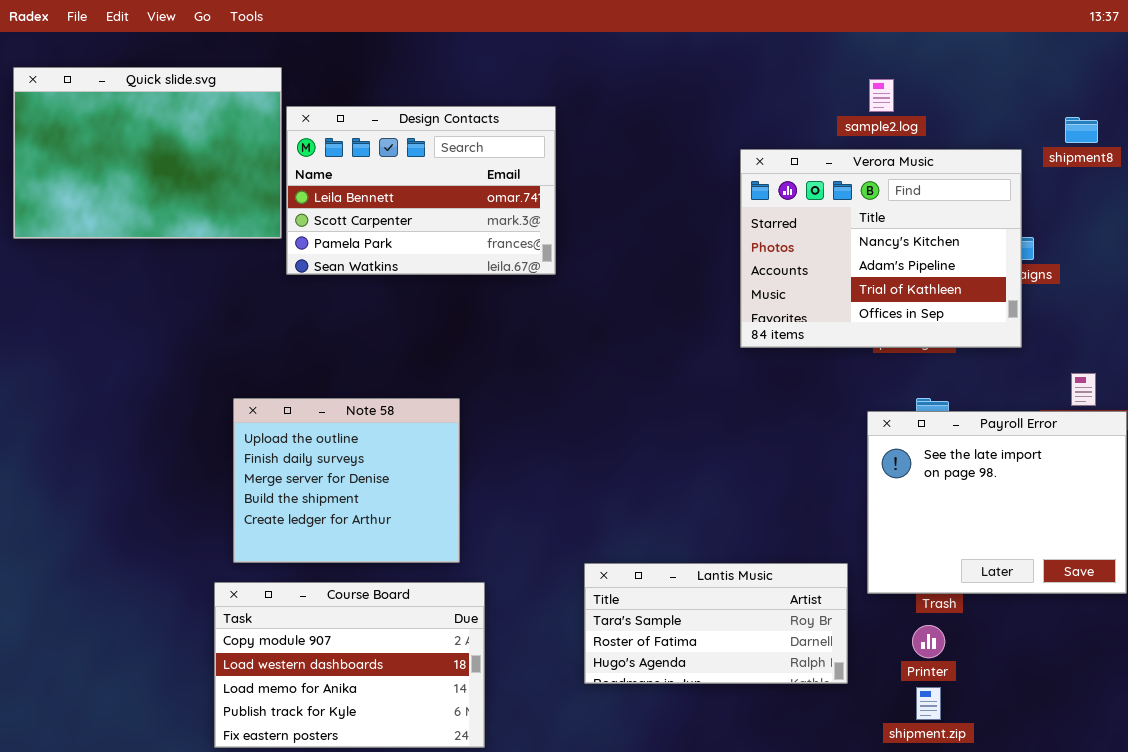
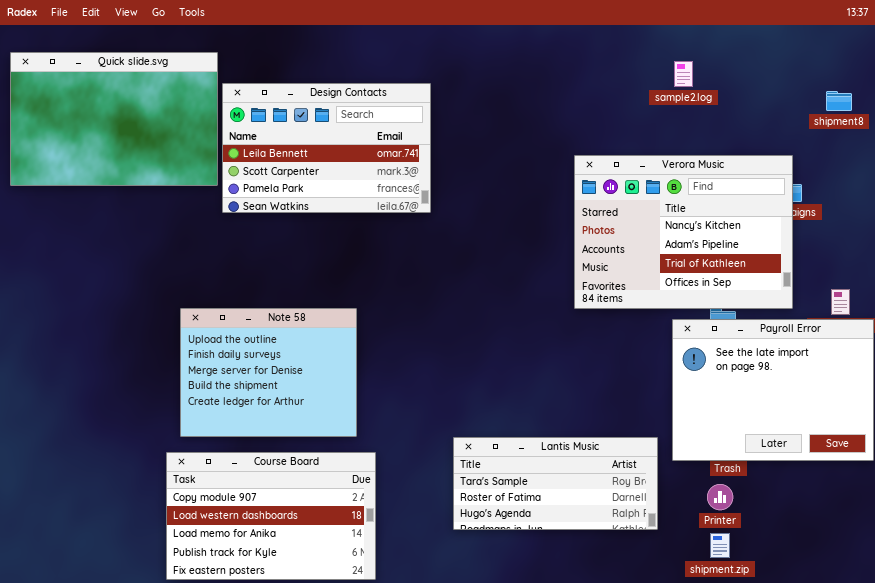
Verora Music: [740,149,1022,348] -> [574,155,793,309], moved

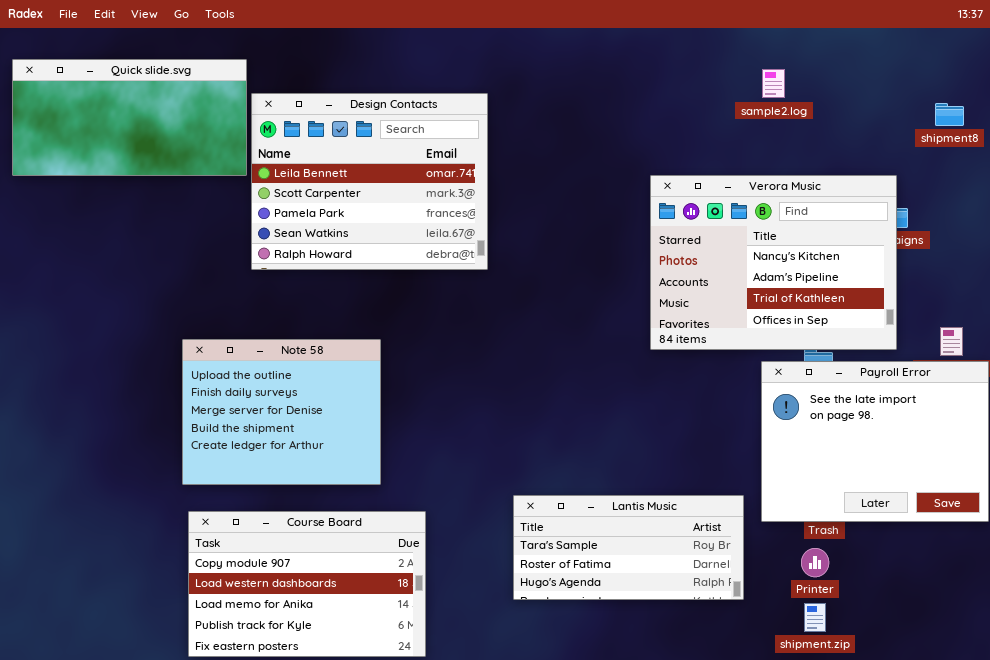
Quick slide.svg: [10,52,218,186] -> [12,59,247,176], resized
Design Contacts: [222,83,431,213] -> [251,93,488,270], resized
Note 58: [180,308,357,437] -> [182,339,381,485], moved

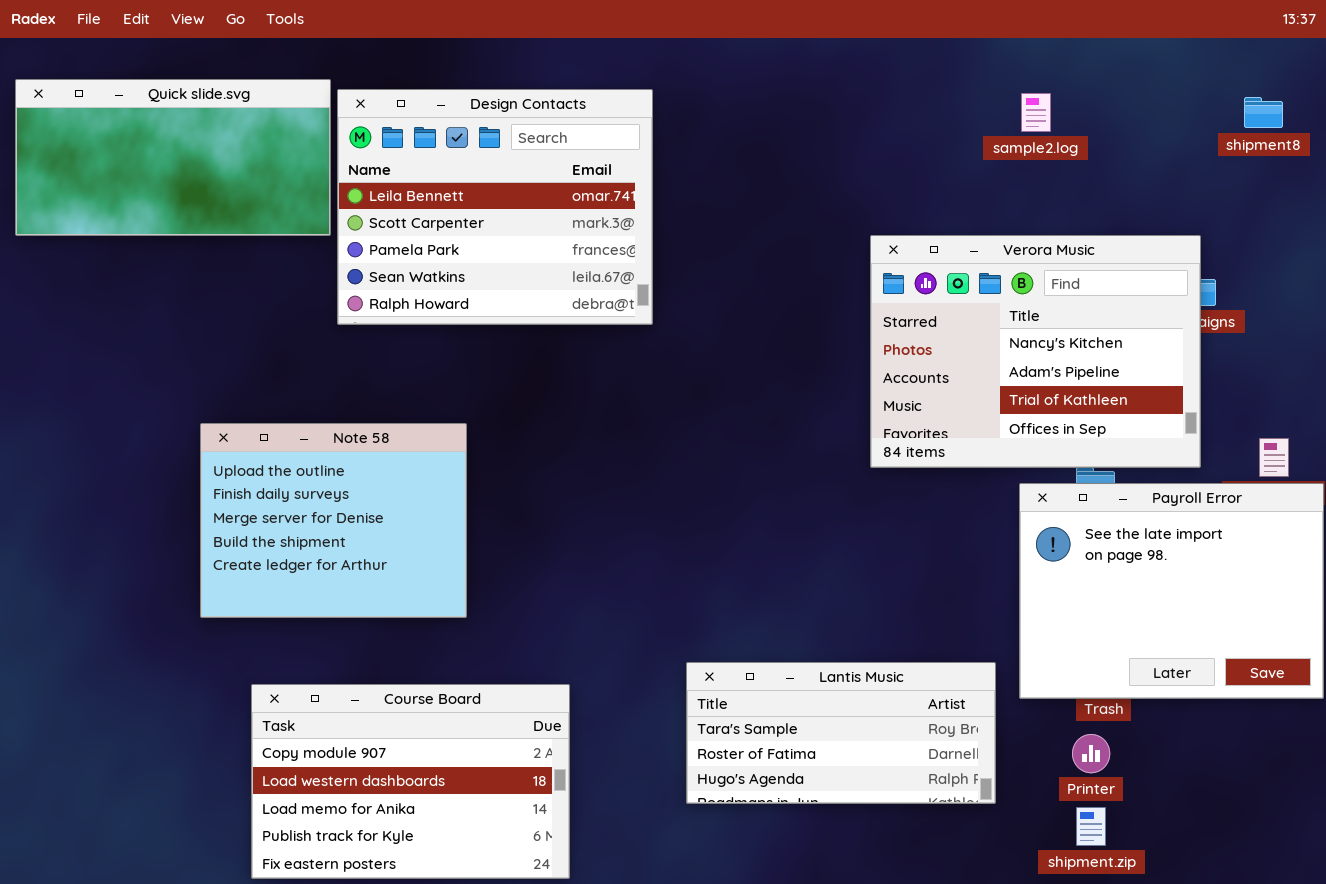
Design Contacts: [251,93,488,270] -> [337,89,653,325], moved
shipment8: [935,103,964,126] -> [1244,97,1283,128], moved
Note 58: [182,339,381,485] -> [200,423,467,618], moved

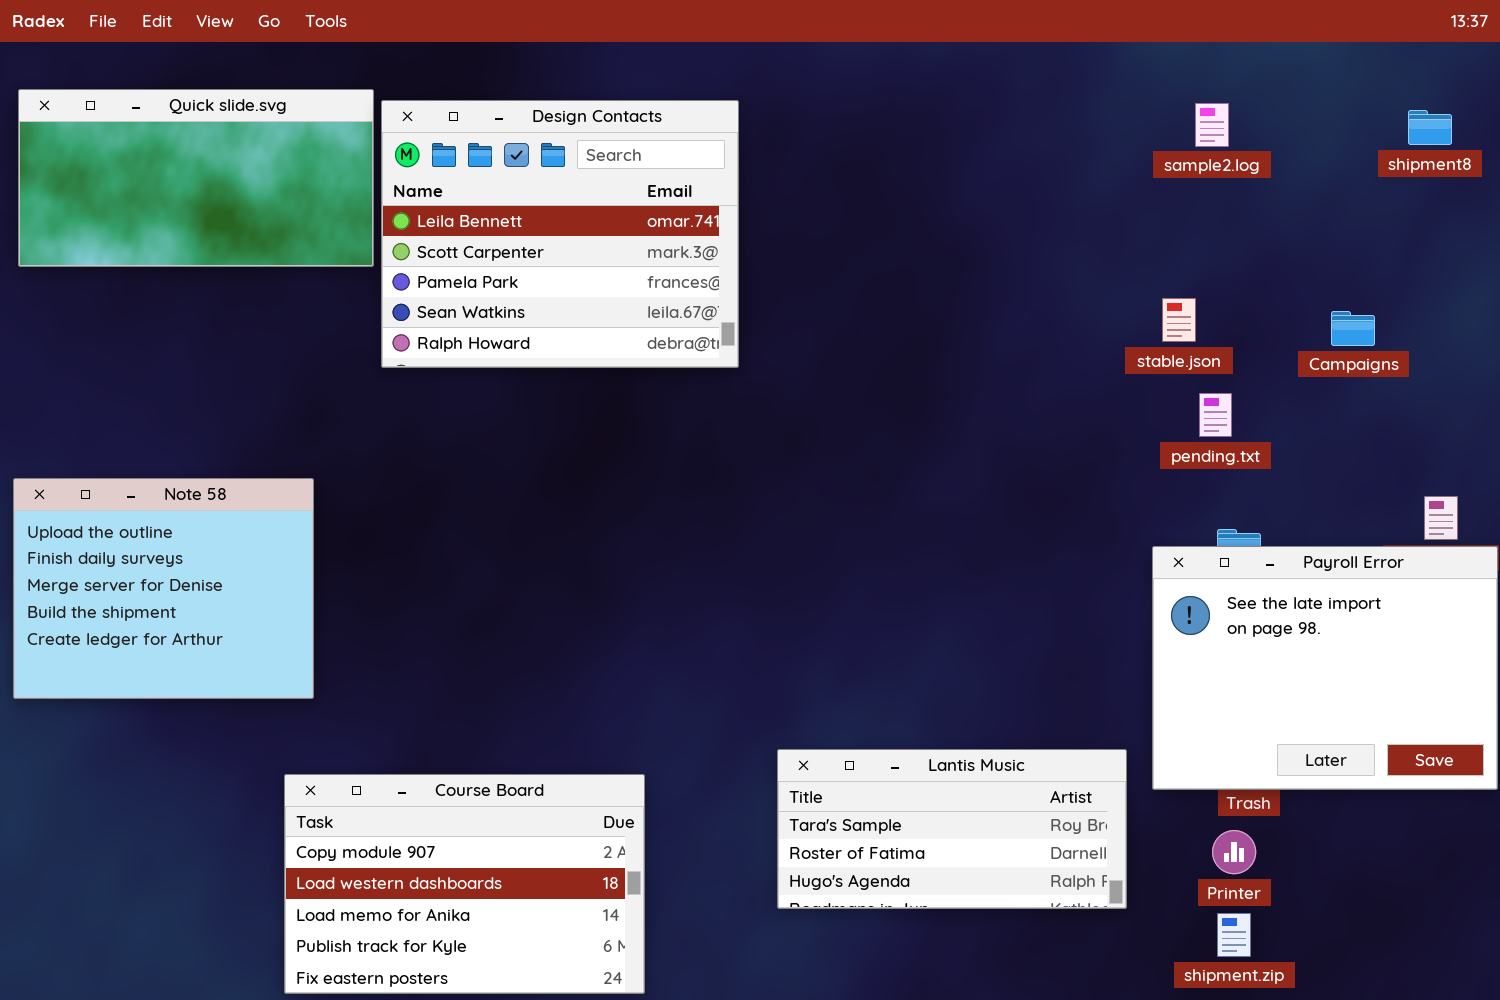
sample2.log: [1021,93,1051,132] -> [1195,103,1229,147], moved
Verora Music: [870,235,1201,468] -> none, closed
Note 58: [200,423,467,618] -> [13,478,314,699], moved

